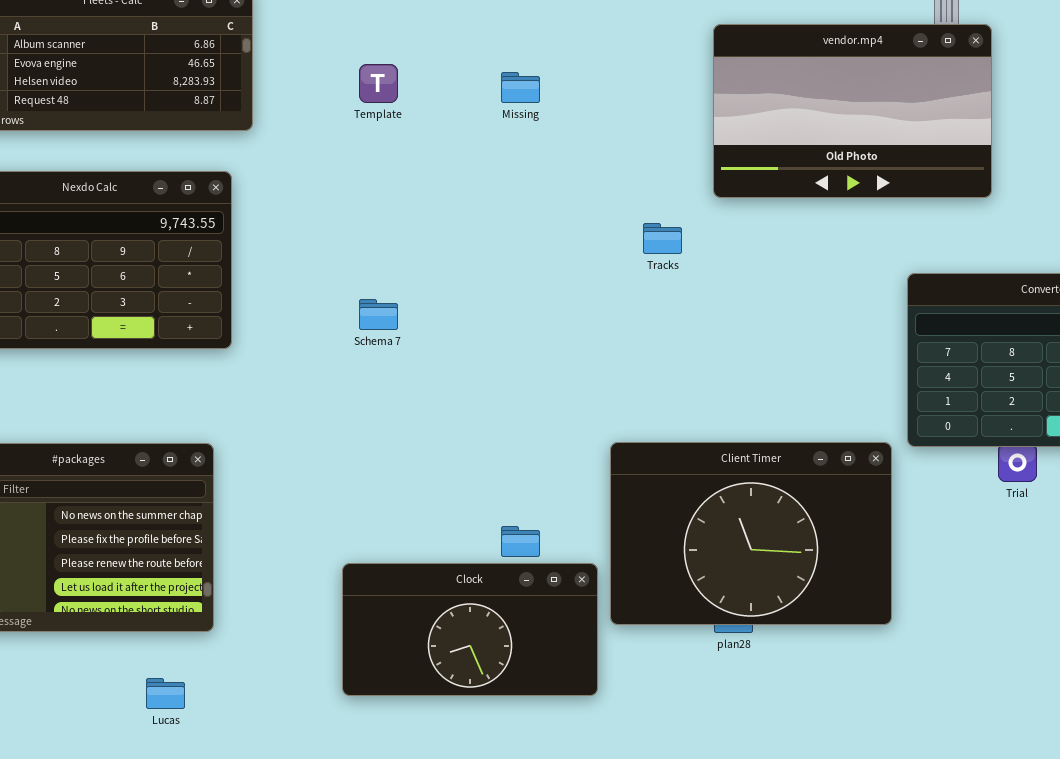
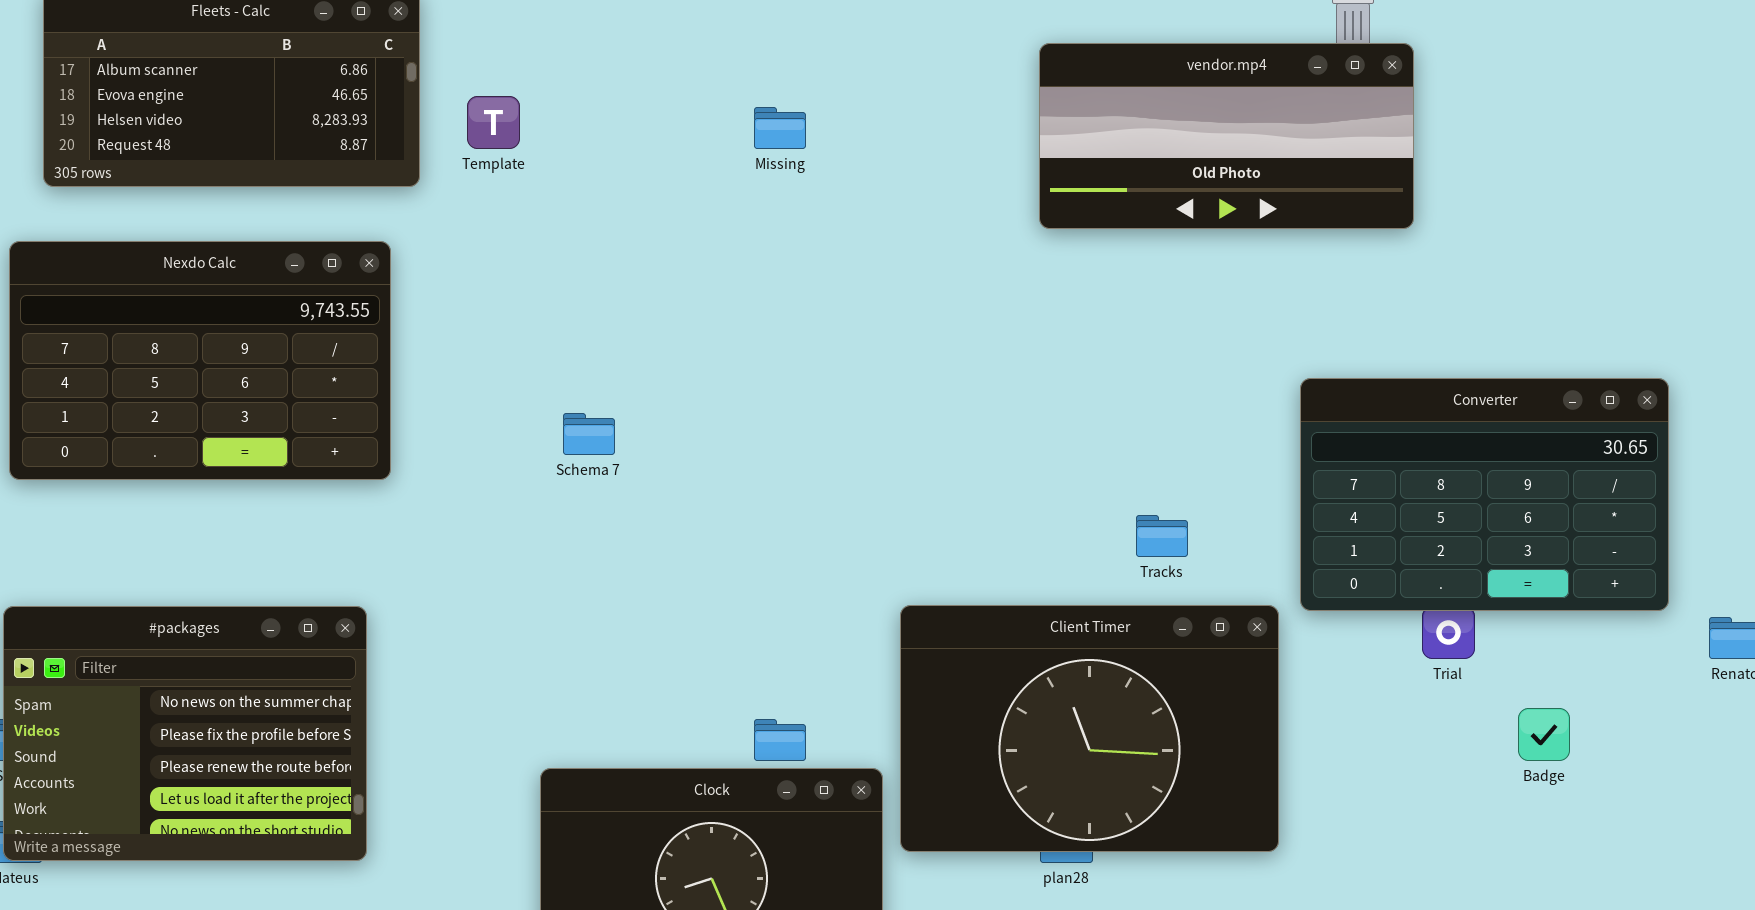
vendor.mp4: [713,24,992,198] -> [1039,43,1414,229], resized
Template: [359,64,398,103] -> [467,96,520,149], moved
Tracks: [643,223,682,254] -> [1136,515,1188,557], moved

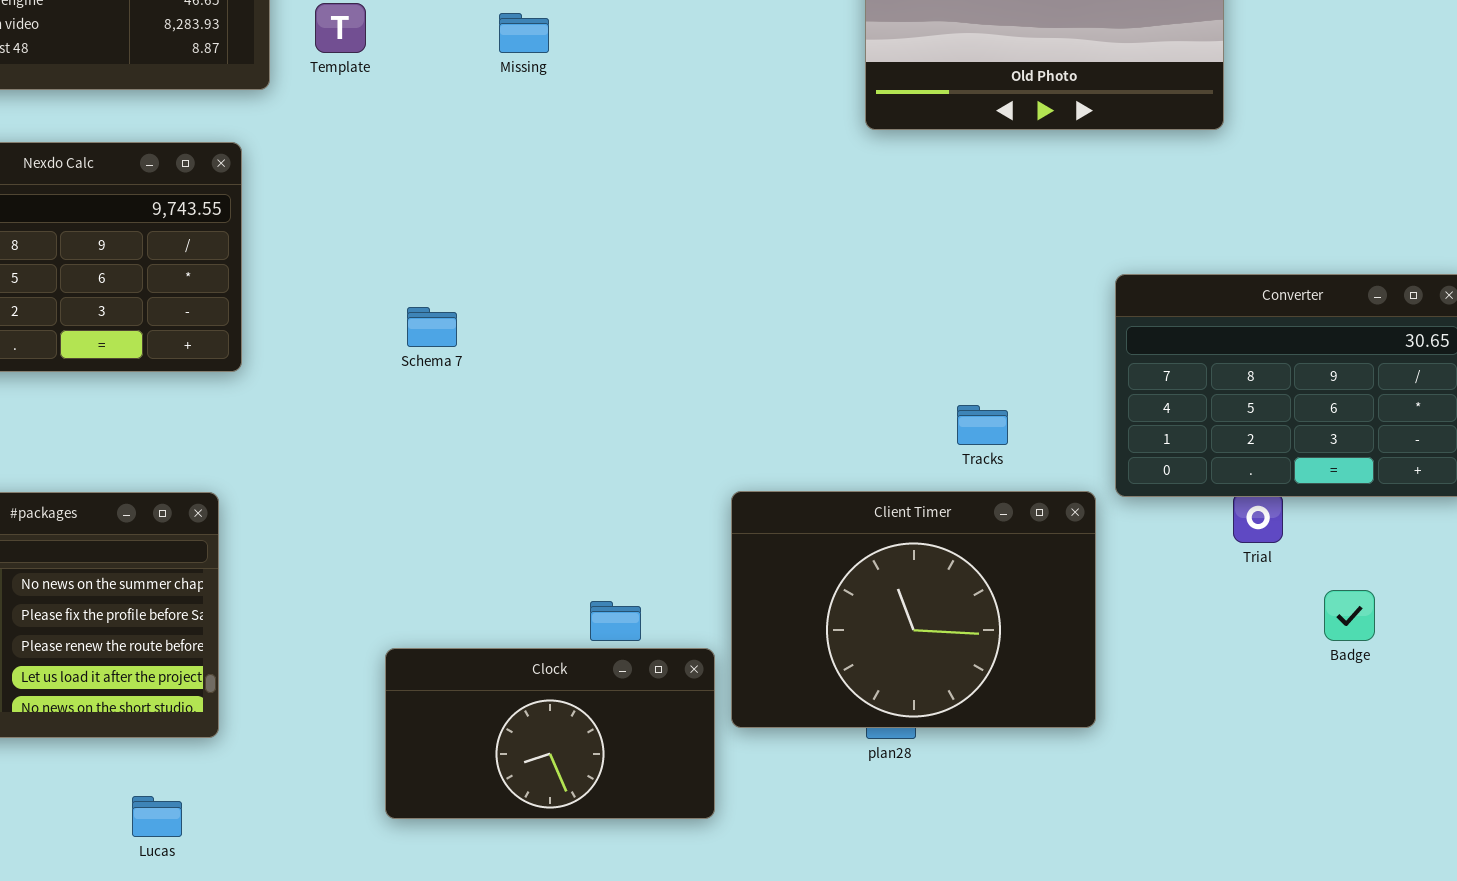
Missing: [754,107,806,149] -> [499,13,549,53], moved

